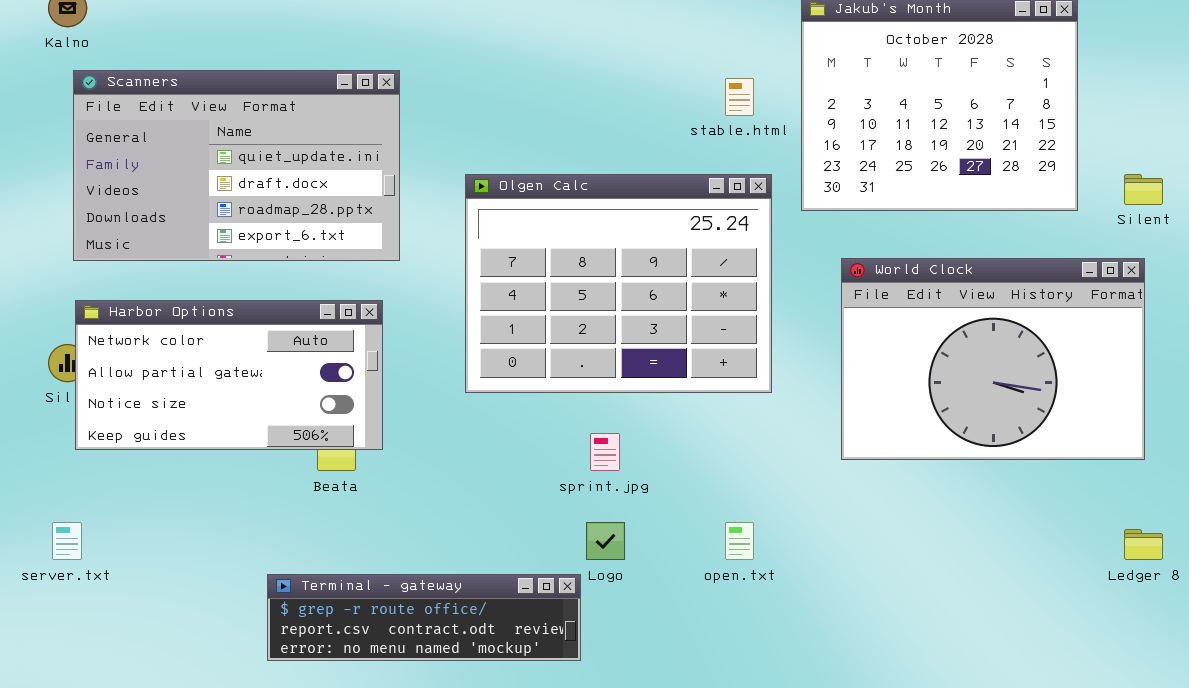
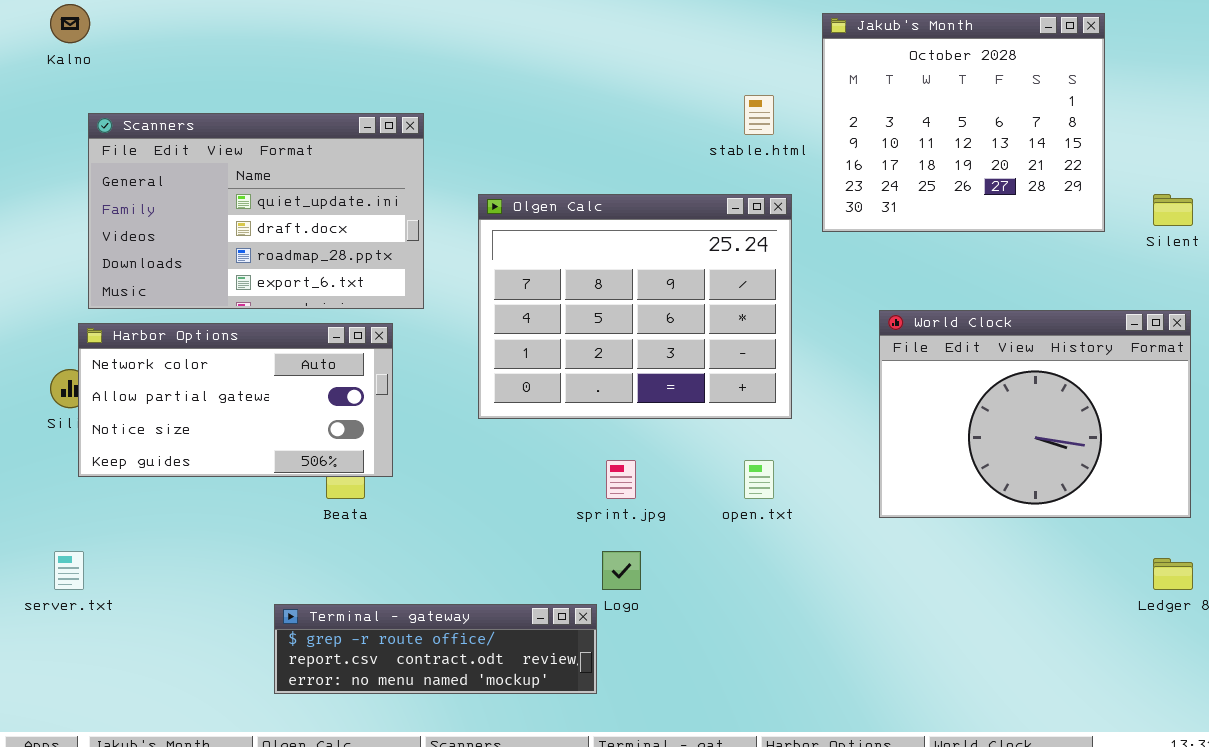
Scanners: [73,70,400,261] -> [88,113,424,309], moved
World Clock: [841,258,1145,460] -> [879,310,1191,518], moved
open.txt: [725,522,754,560] -> [744,460,774,499], moved

